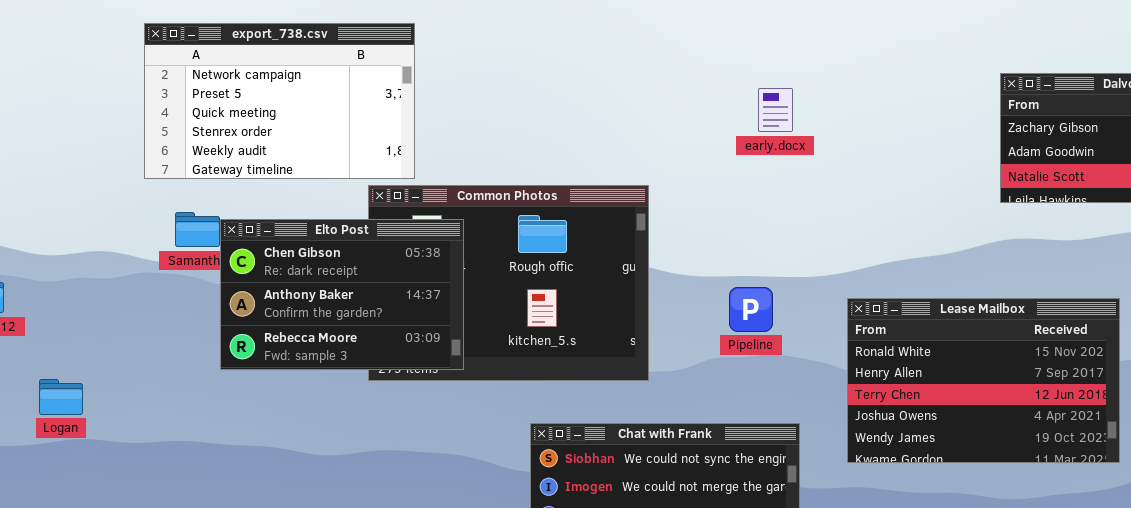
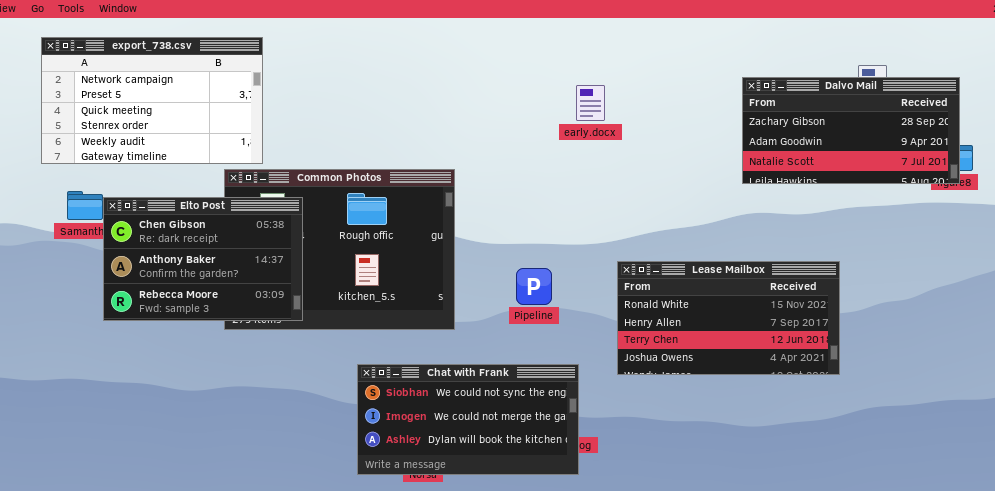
early.docx: [758,88,793,132] -> [576,85,605,121], moved
Pipeline: [729,287,773,332] -> [516,268,552,305], moved
Lease Mailbox: [847,298,1120,463] -> [617,261,840,375], resized

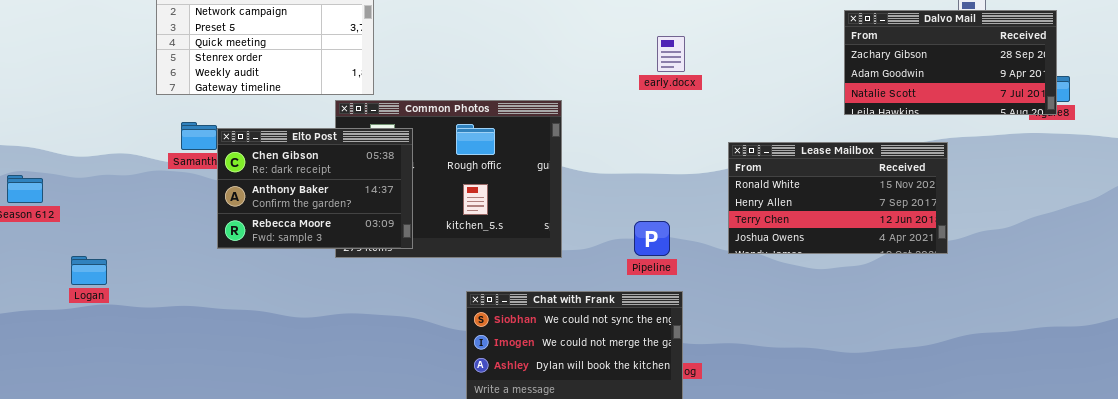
early.docx: [576,85,605,121] -> [657,36,685,72], moved
Lease Mailbox: [617,261,840,375] -> [728,142,948,254], moved
Pipeline: [516,268,552,305] -> [634,221,670,256], moved

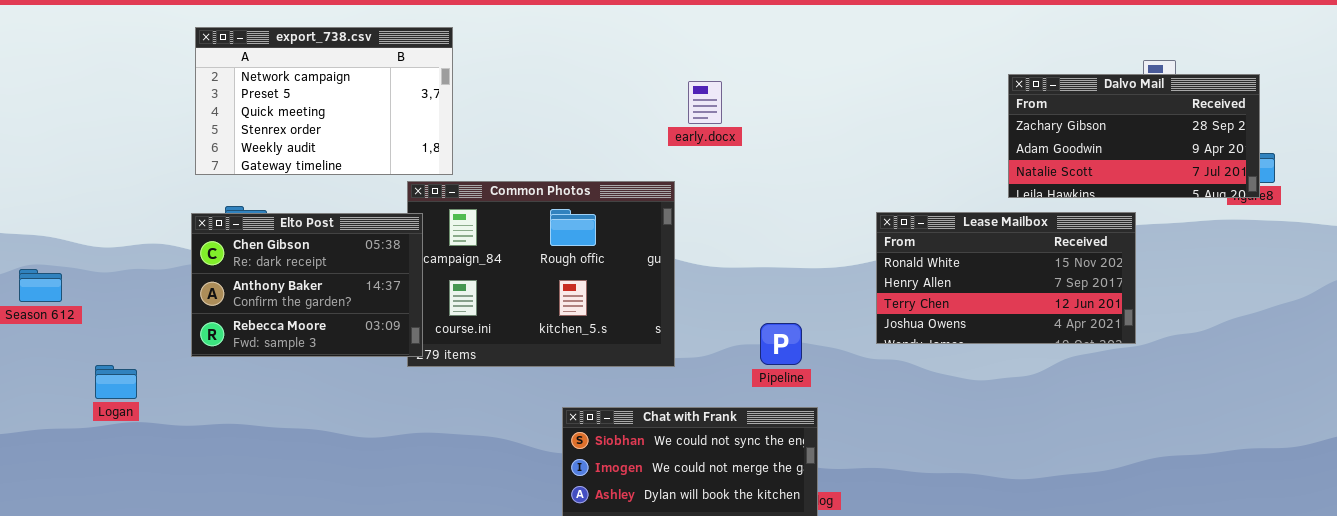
early.docx: [657,36,685,72] -> [688,81,722,124], moved
Elto Post: [217,128,413,249] -> [191,213,423,357], moved
Lease Mailbox: [728,142,948,254] -> [876,212,1136,344], moved

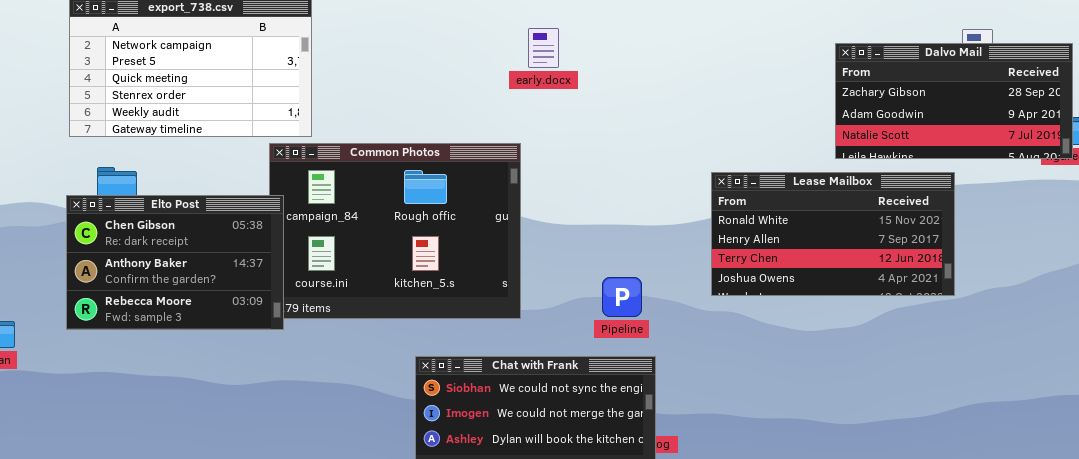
early.docx: [688,81,722,124] -> [528,28,559,68], moved
Elto Post: [191,213,423,357] -> [66,195,284,330], moved

